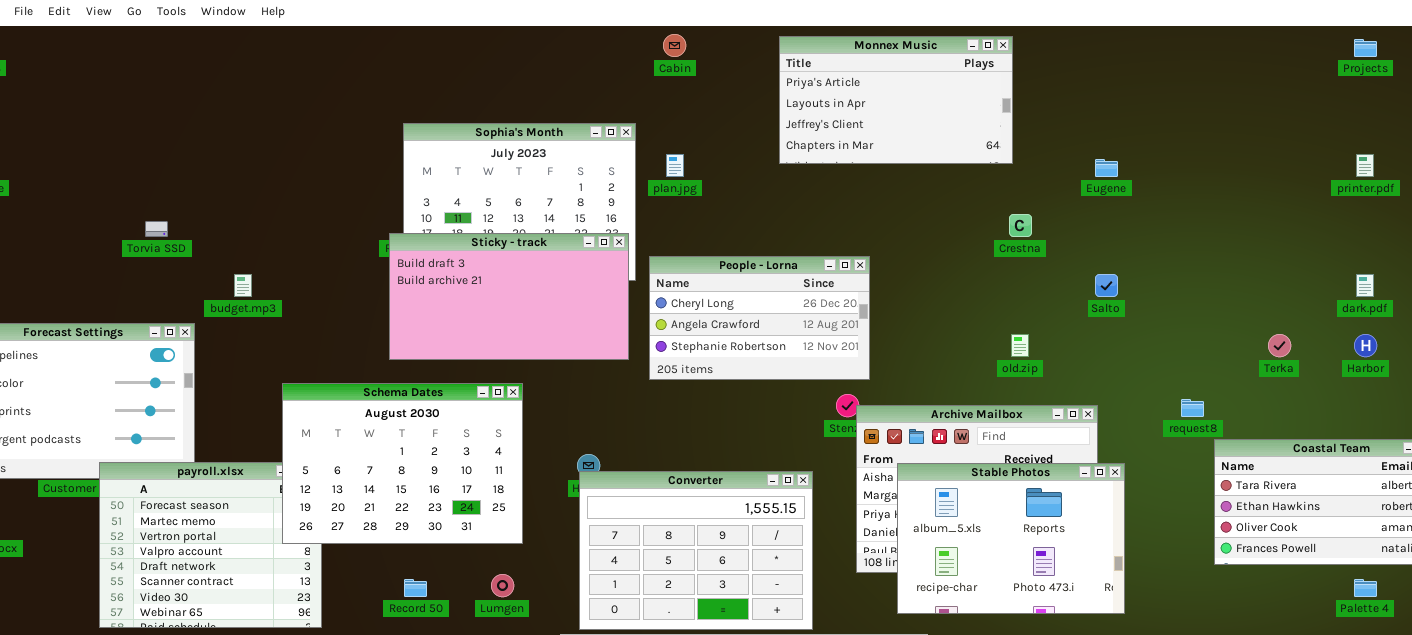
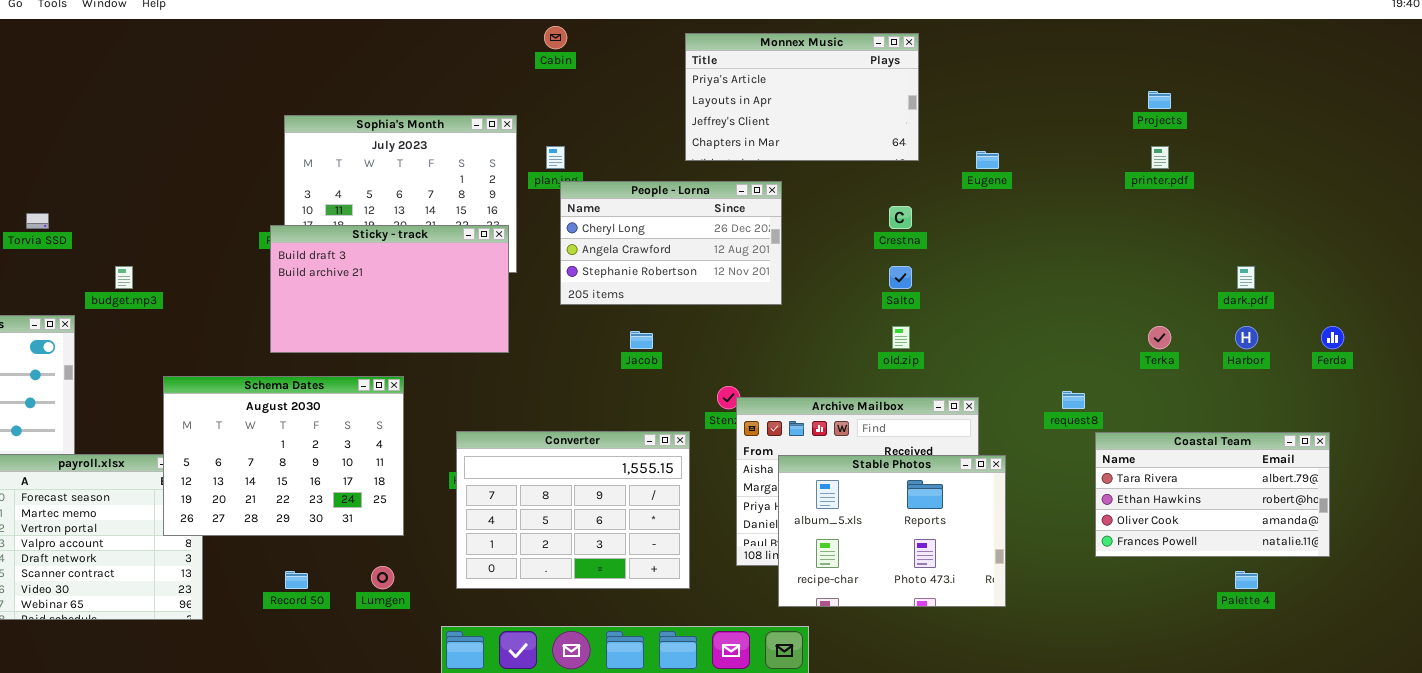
Monnex Music: [779,36,1013,164] -> [685,33,919,161], moved
Projects: [1354,39,1377,57] -> [1148,91,1171,109], moved
printer.pdf: [1356,154,1374,177] -> [1151,146,1169,169], moved
People - Lorna: [649,256,870,380] -> [560,181,782,305], moved
Salto: [1095,274,1118,297] -> [889,266,912,289], moved
Converter: [579,471,813,630] -> [456,431,690,589], moved

